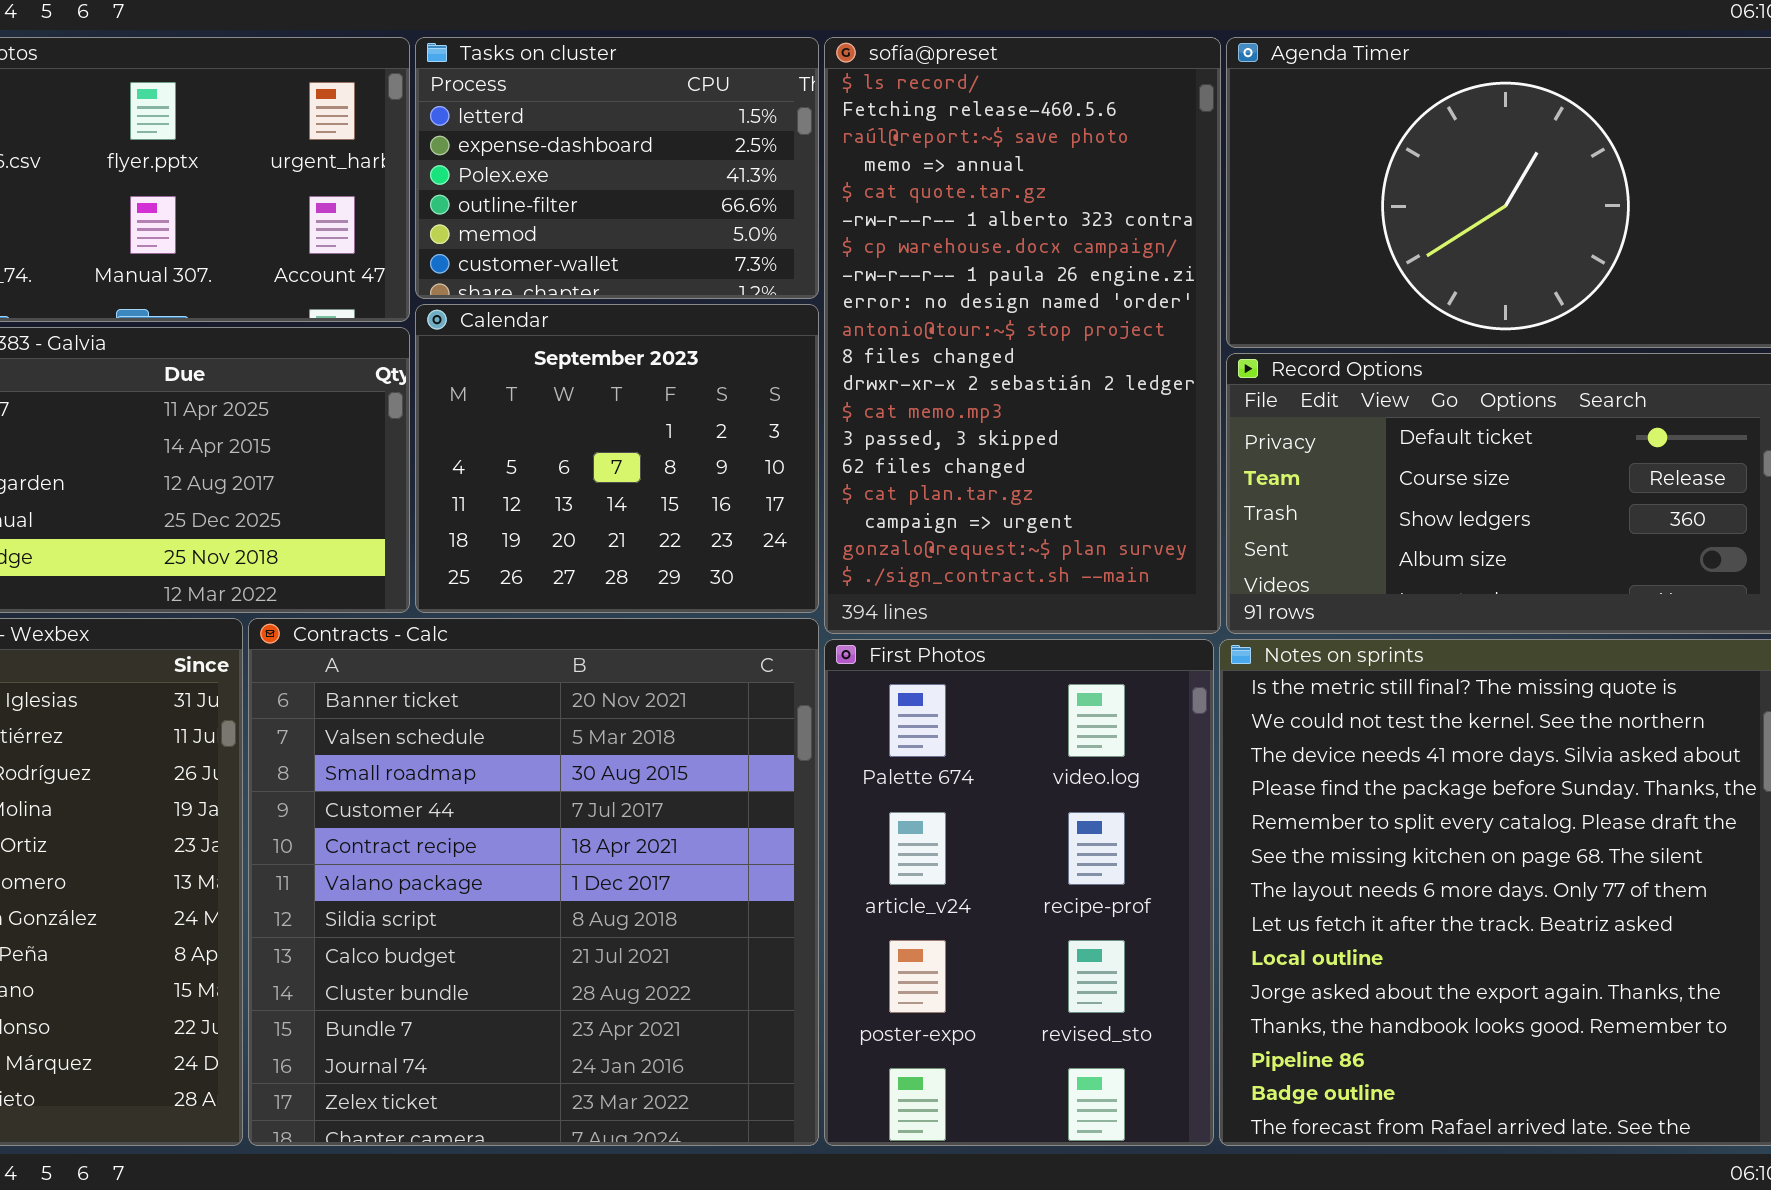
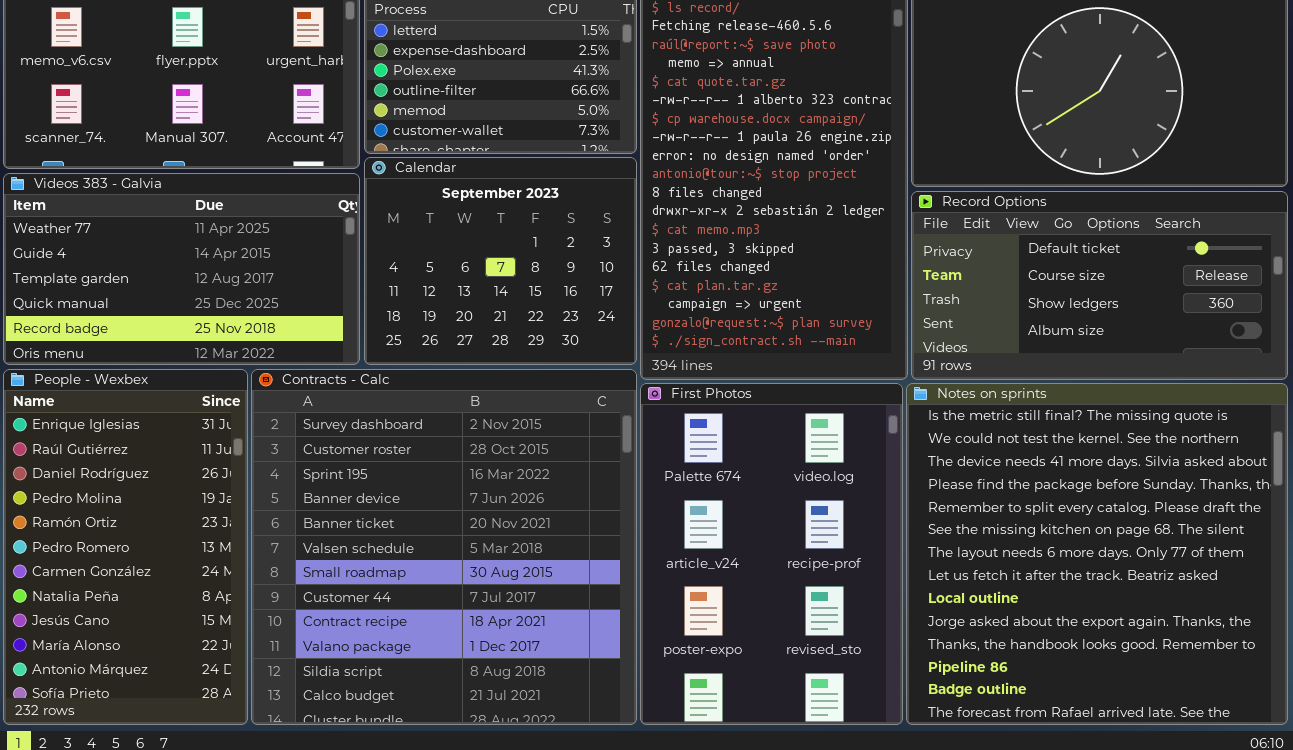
Contracts - Calc: [248,618,819,1146] -> [251,369,637,725], scrolled up 4 rows

